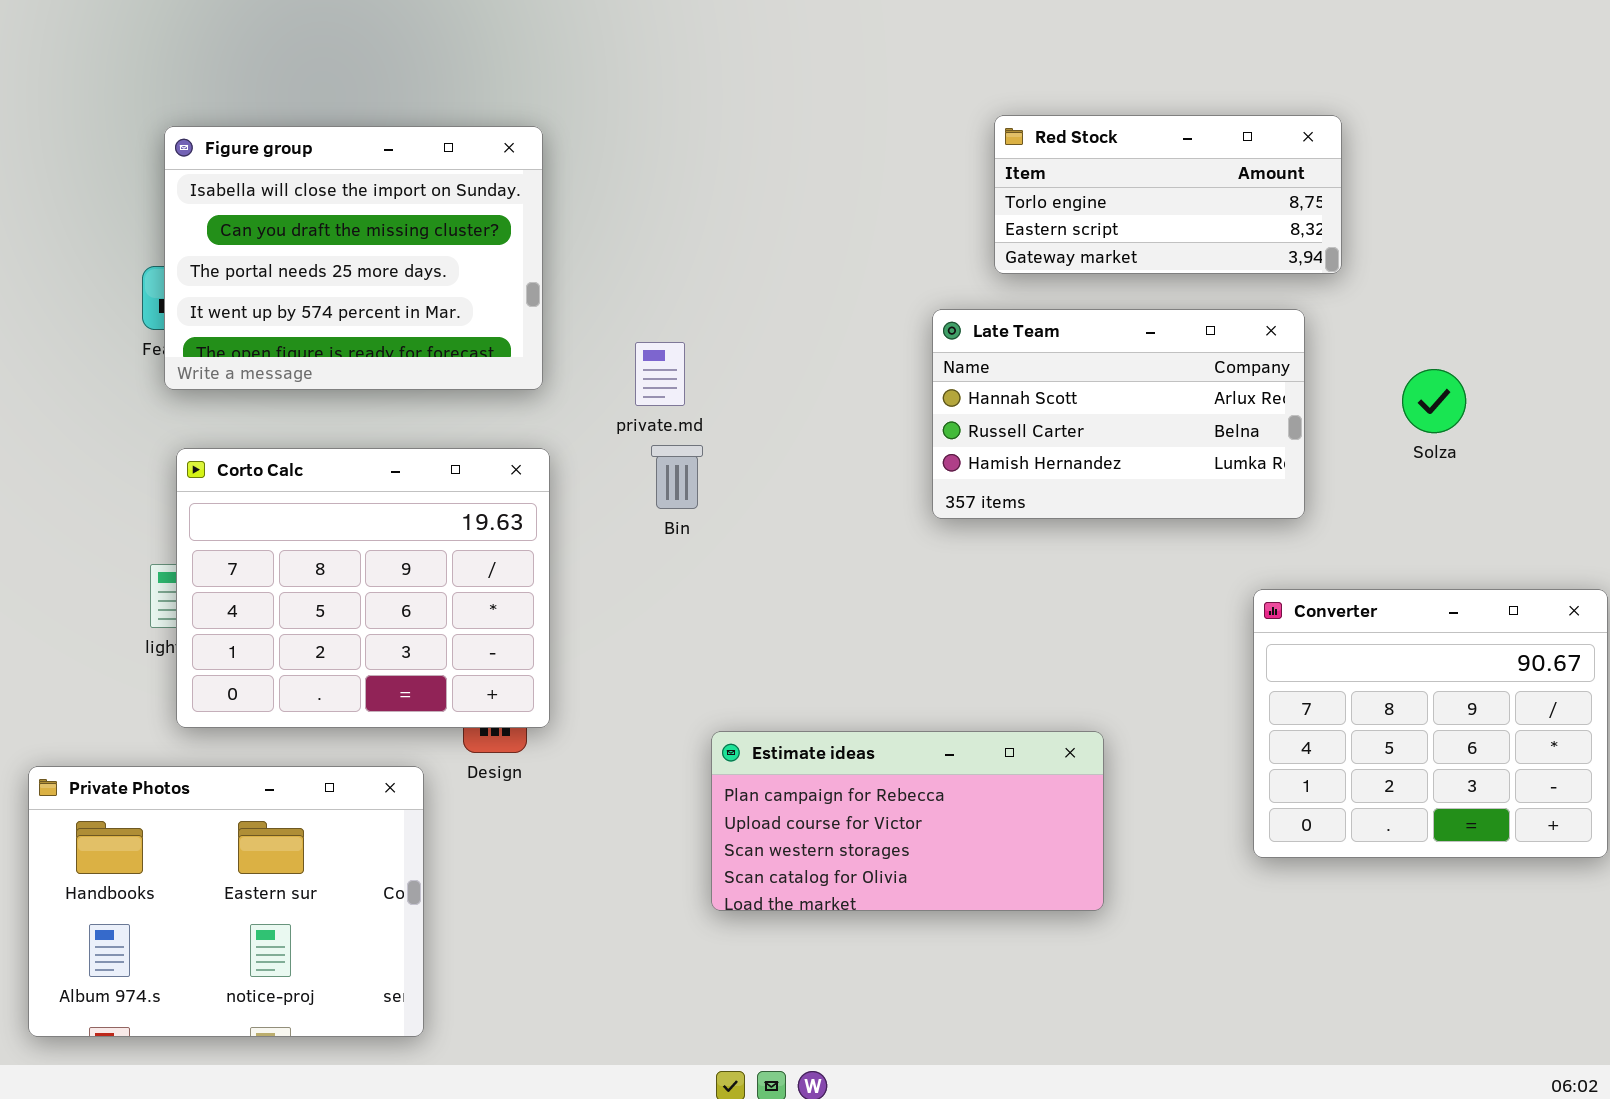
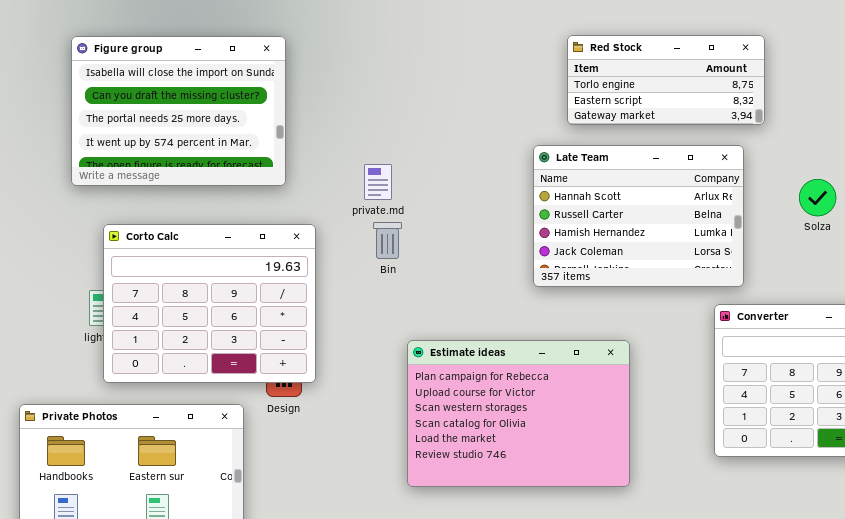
Figure group: [164,126,543,390] -> [71,36,286,186], moved
Late Team: [932,309,1305,519] -> [533,145,744,287], resized
Estimate ideas: [711,731,1104,911] -> [407,340,630,487], resized

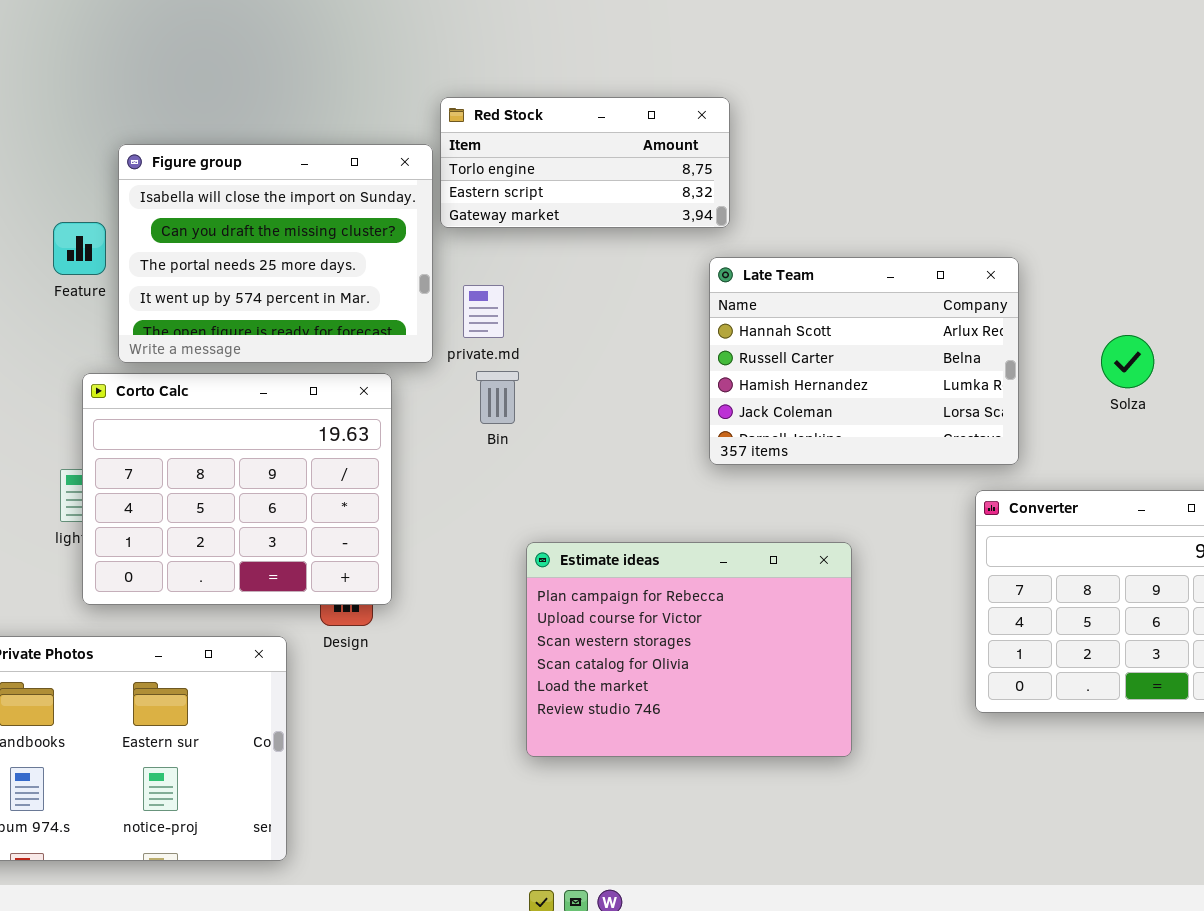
Red Stock: [567,35,765,125] -> [440,97,730,228], moved
Figure group: [71,36,286,186] -> [118,144,433,363], moved
Solza: [799,179,836,216] -> [1101,335,1154,388], moved

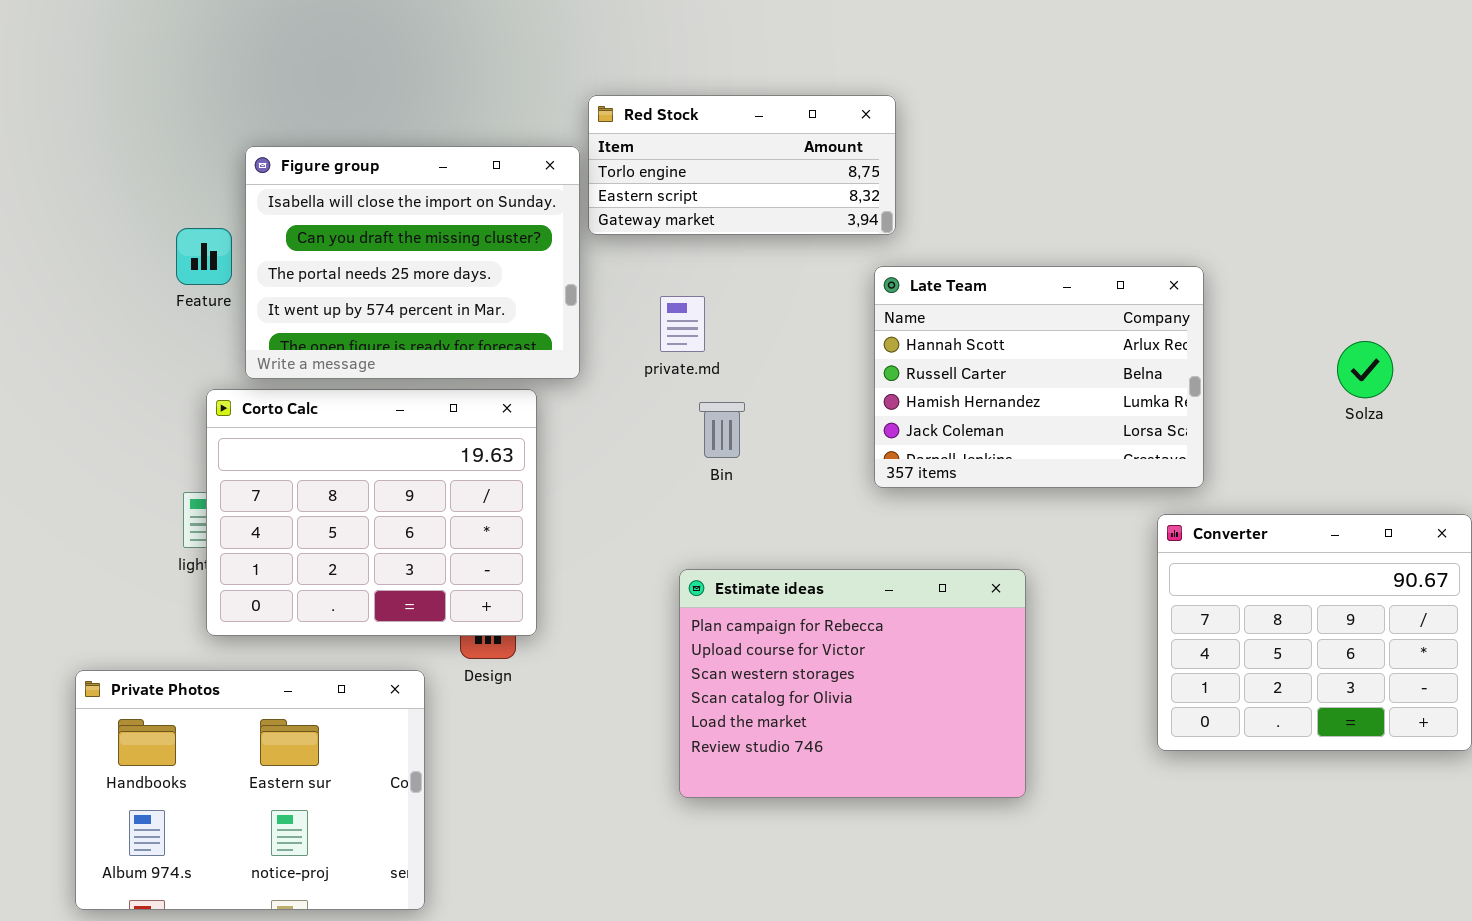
private.md: [463,285,504,338] -> [660,296,705,352], moved
Solza: [1101,335,1154,388] -> [1337,341,1393,398], moved
Bin: [476,371,519,424] -> [699,402,745,458], moved

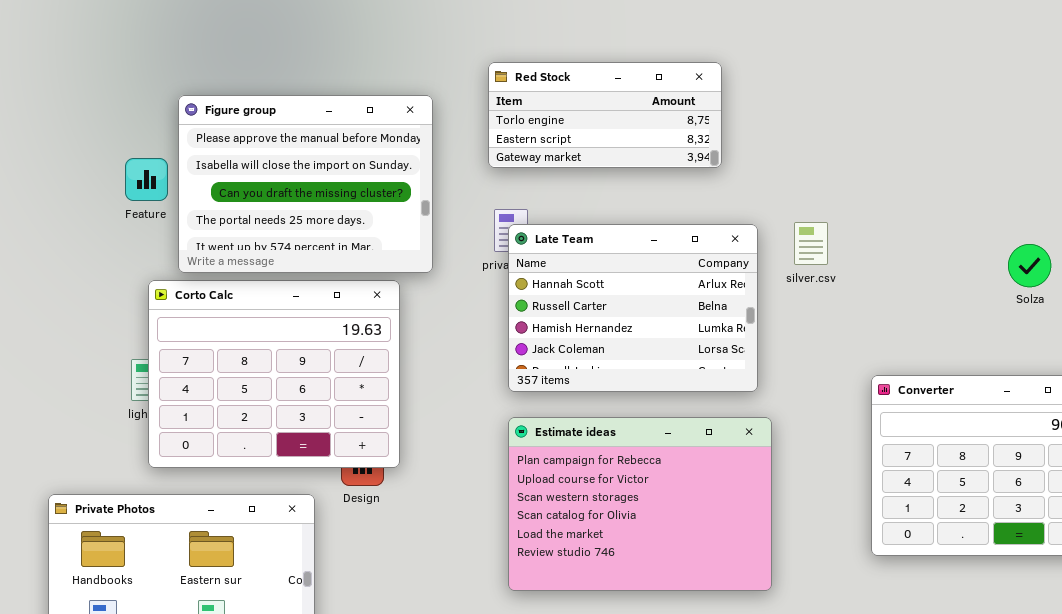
Red Stock: [588,95,896,235] -> [488,62,722,168], moved
Figure group: [245,146,580,379] -> [178,95,433,273], scrolled up 1 row
Late Team: [874,266,1204,488] -> [508,224,758,392], moved

